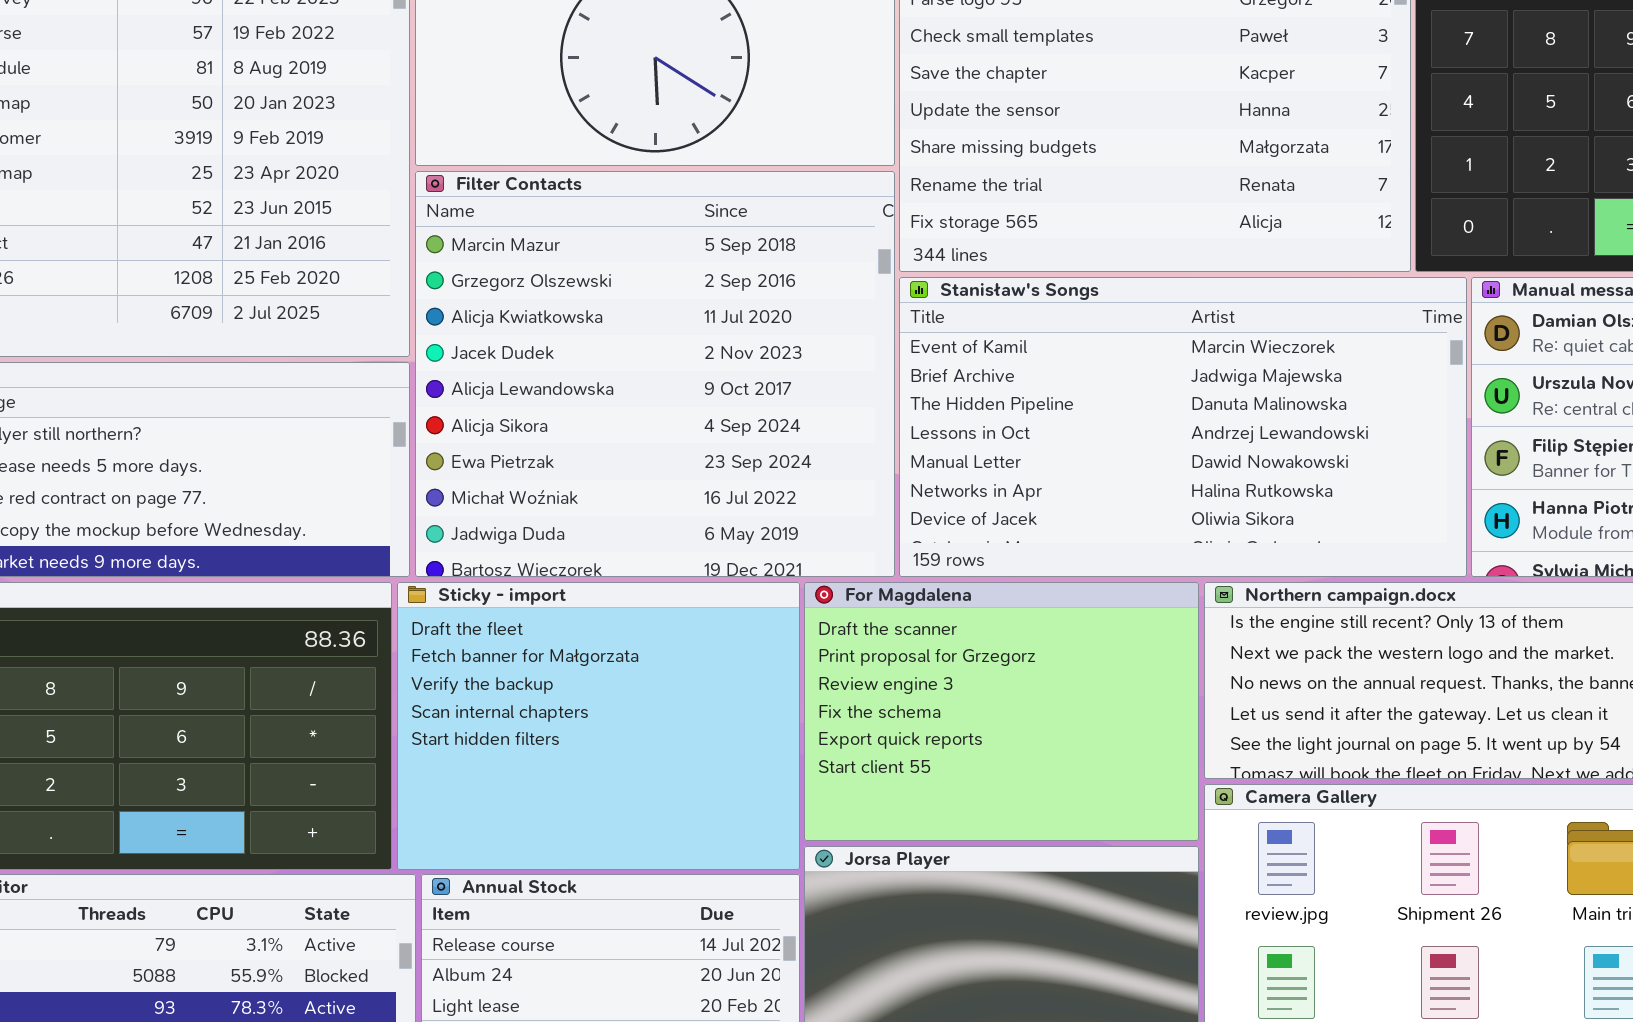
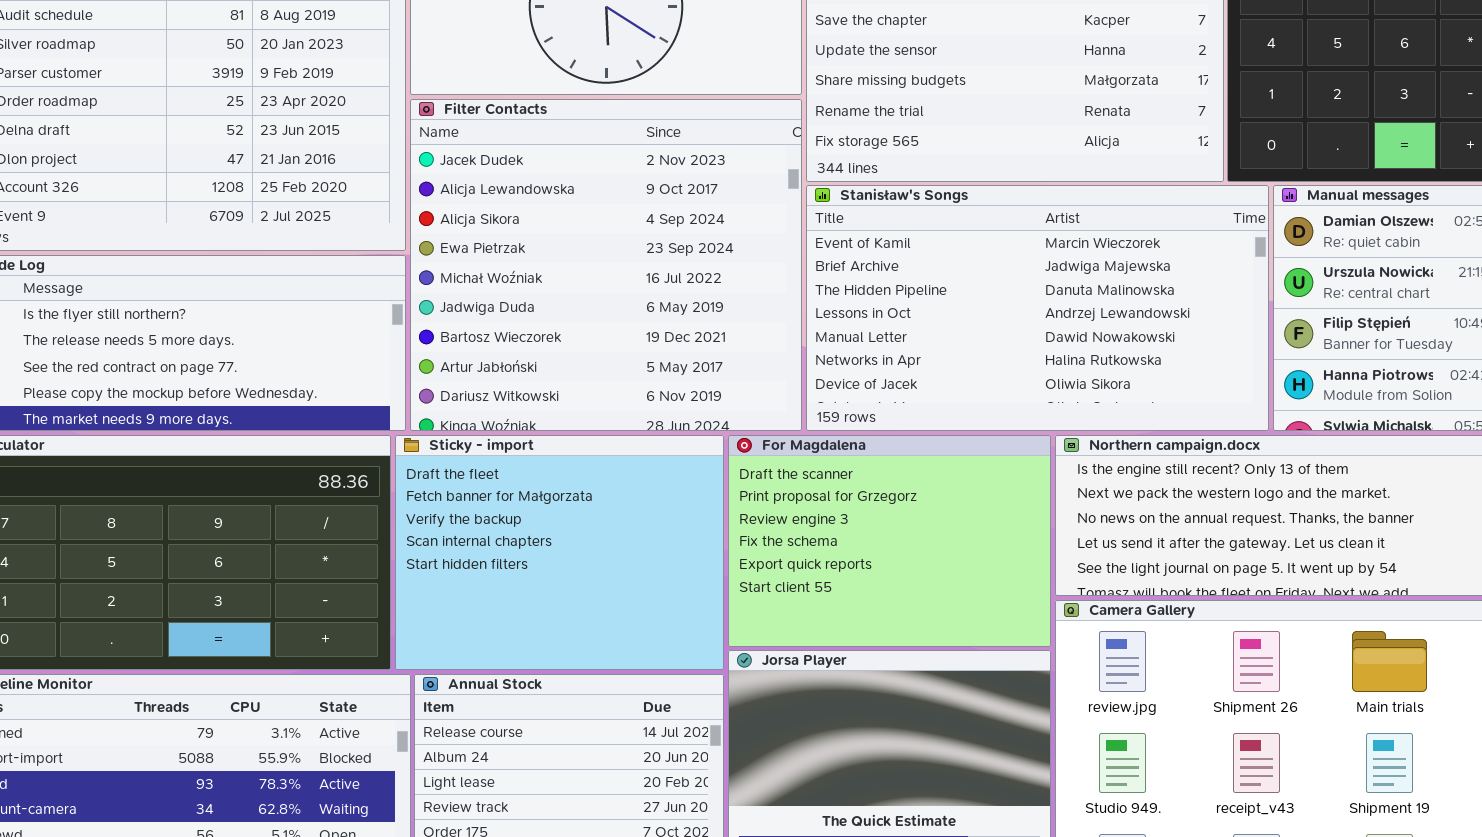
Filter Contacts: [415,171,895,577] -> [410,99,802,431], scrolled down 3 rows

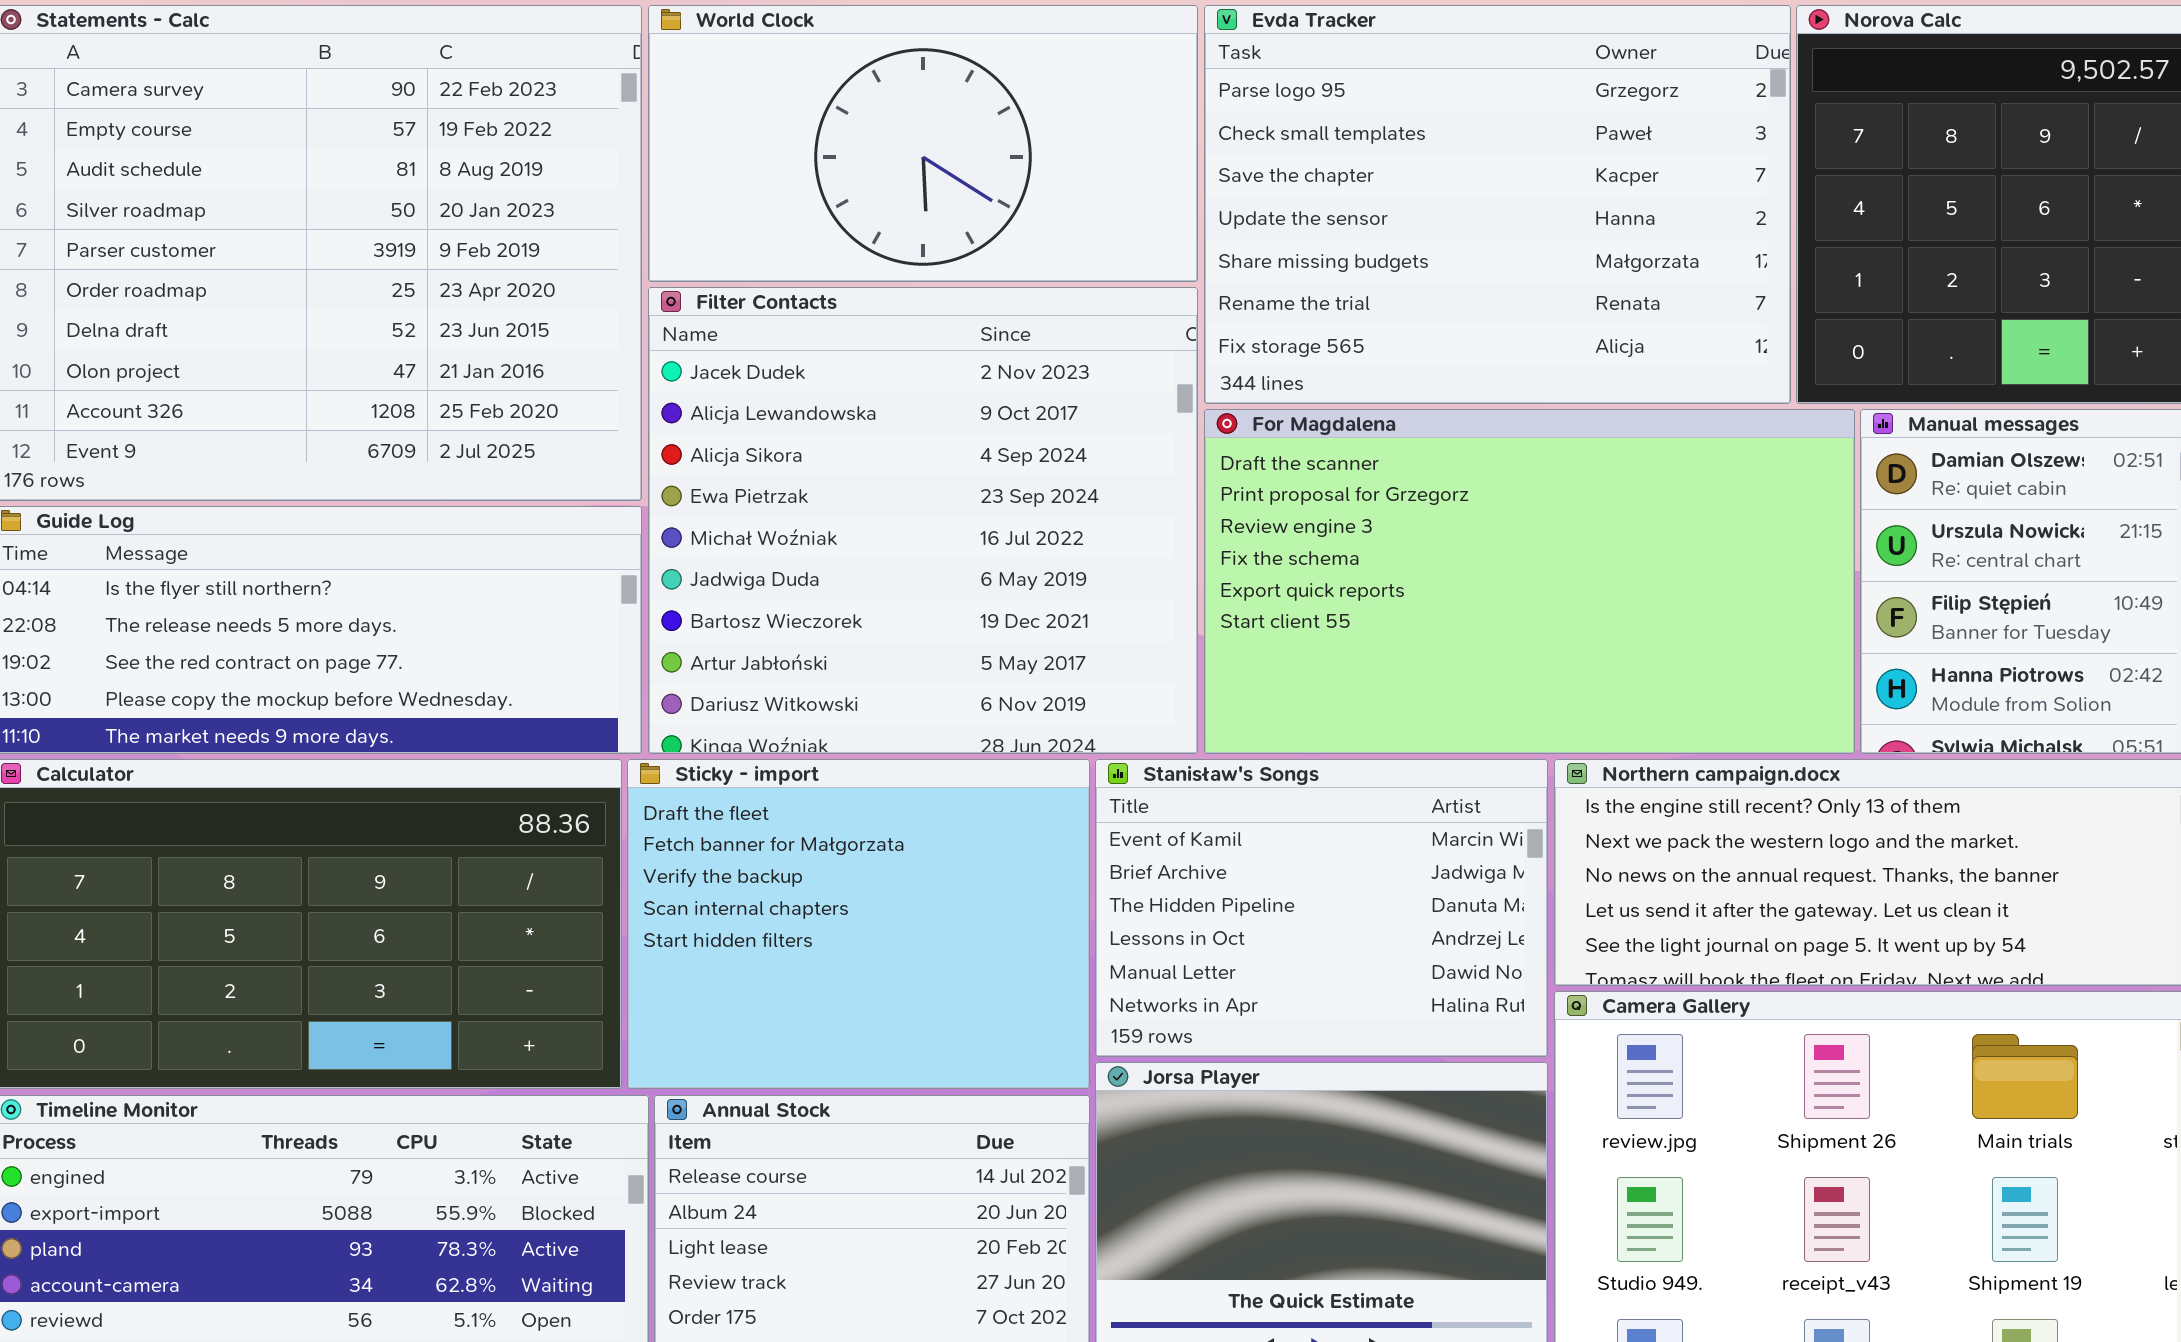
Stanisław's Songs: [806,185,1269,431] -> [1095,759,1548,1057], moved, resized
For Magdalena: [728,435,1051,647] -> [1204,409,1855,754], moved, resized

